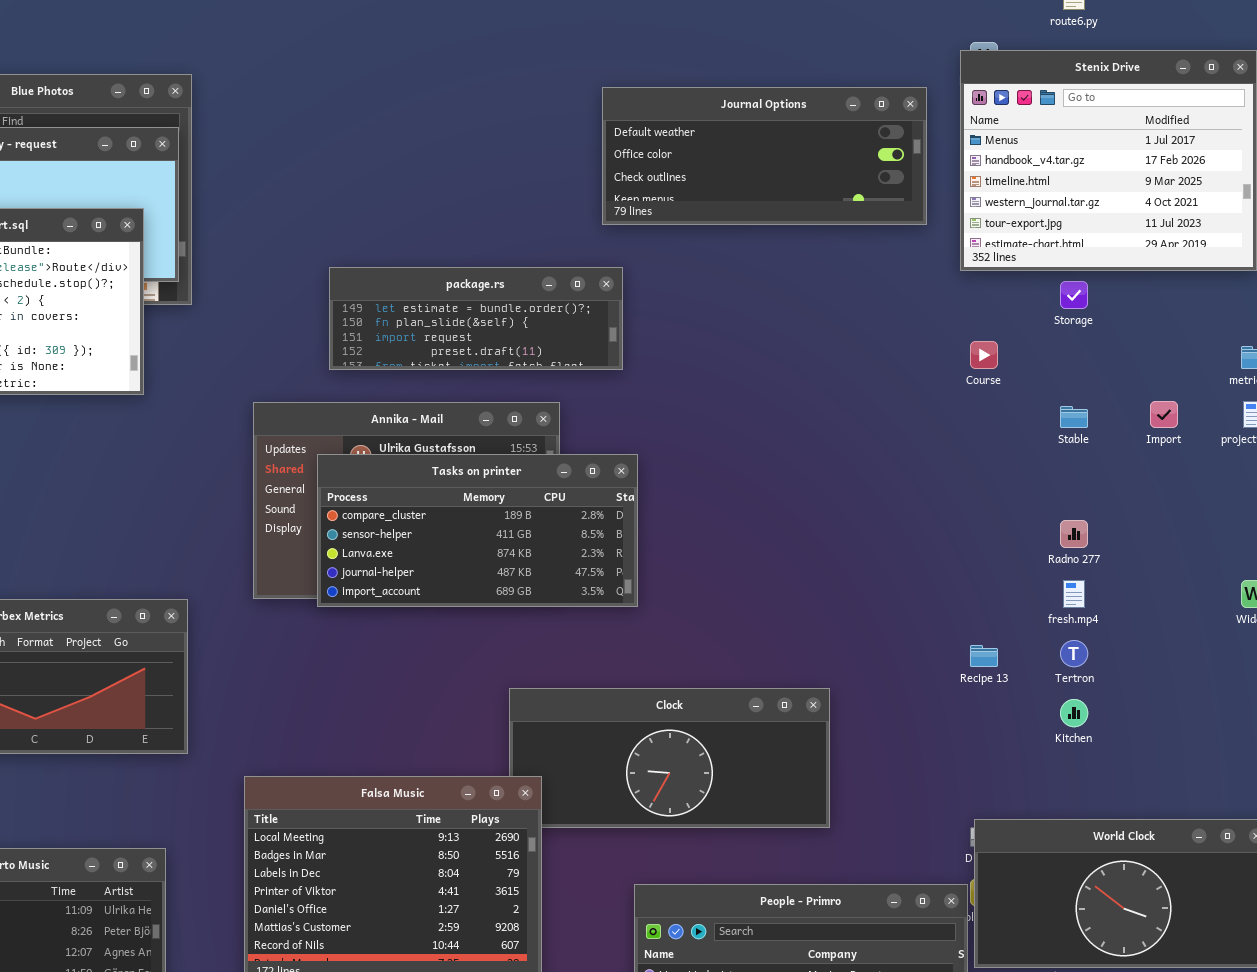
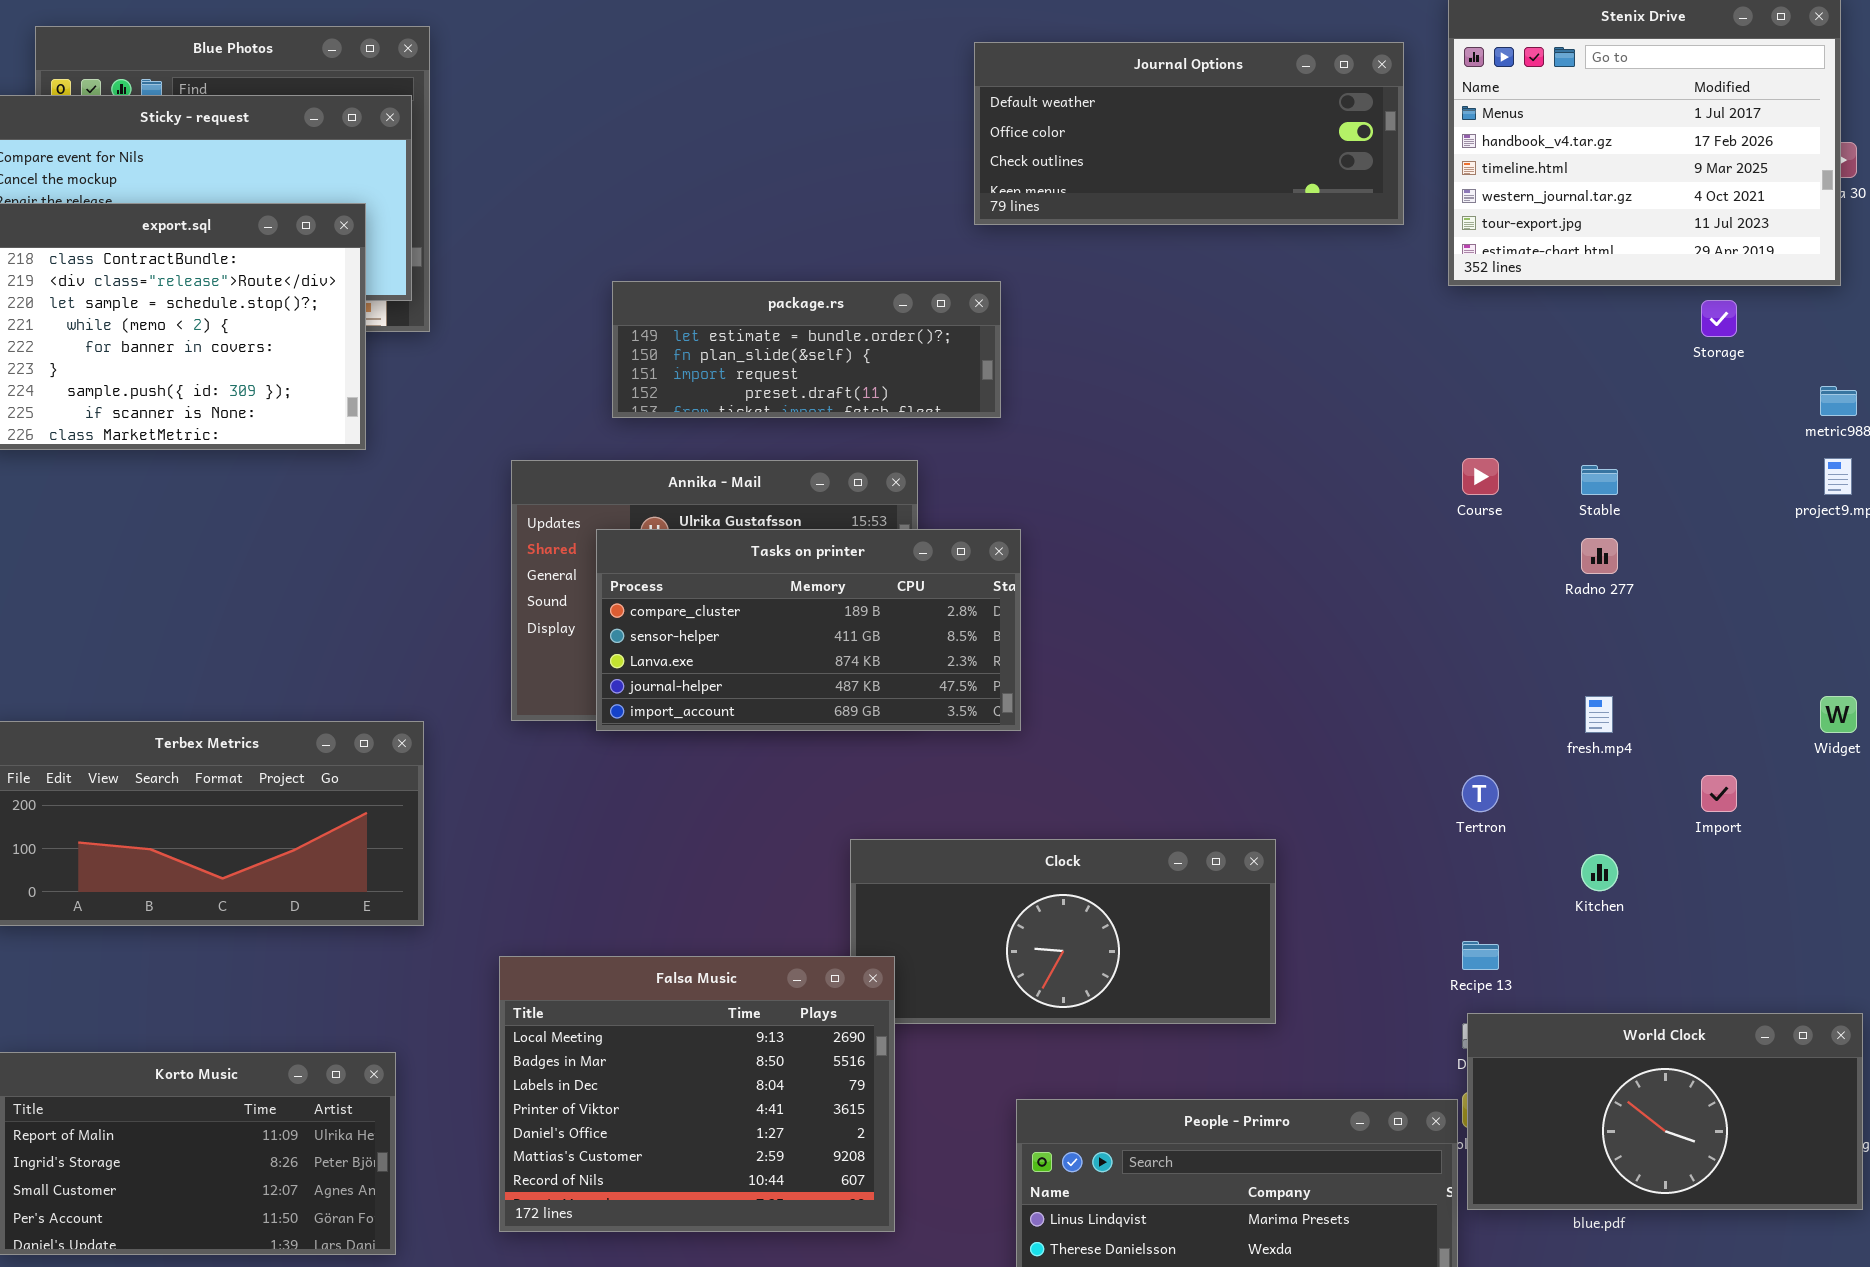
Storage: [1060,281,1088,309] -> [1701,300,1737,337], moved
Course: [970,341,998,369] -> [1462,458,1499,495], moved
Import: [1150,401,1178,428] -> [1701,775,1737,812], moved
Radno 277: [1060,520,1088,548] -> [1581,538,1618,574], moved
Tertron: [1060,640,1088,667] -> [1462,775,1499,812], moved
Recipe 13: [970,645,998,667] -> [1462,941,1499,970], moved

